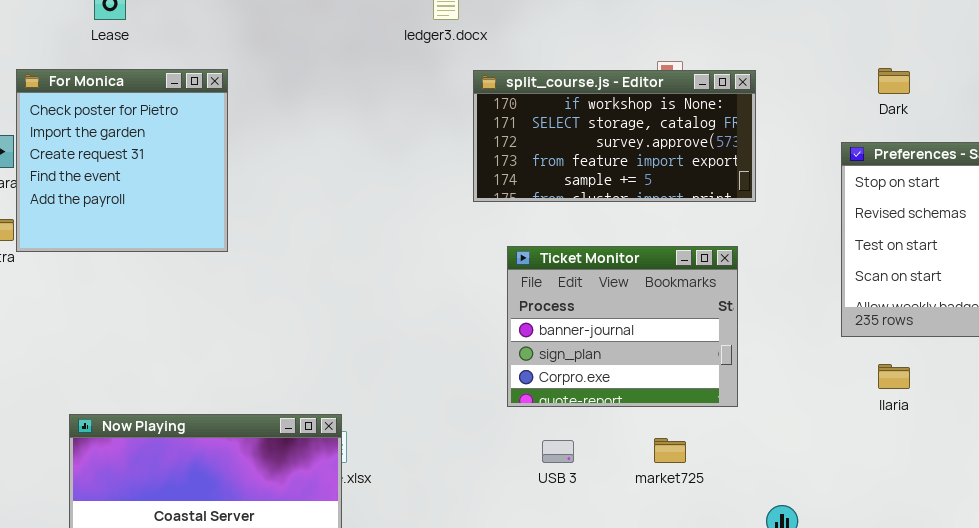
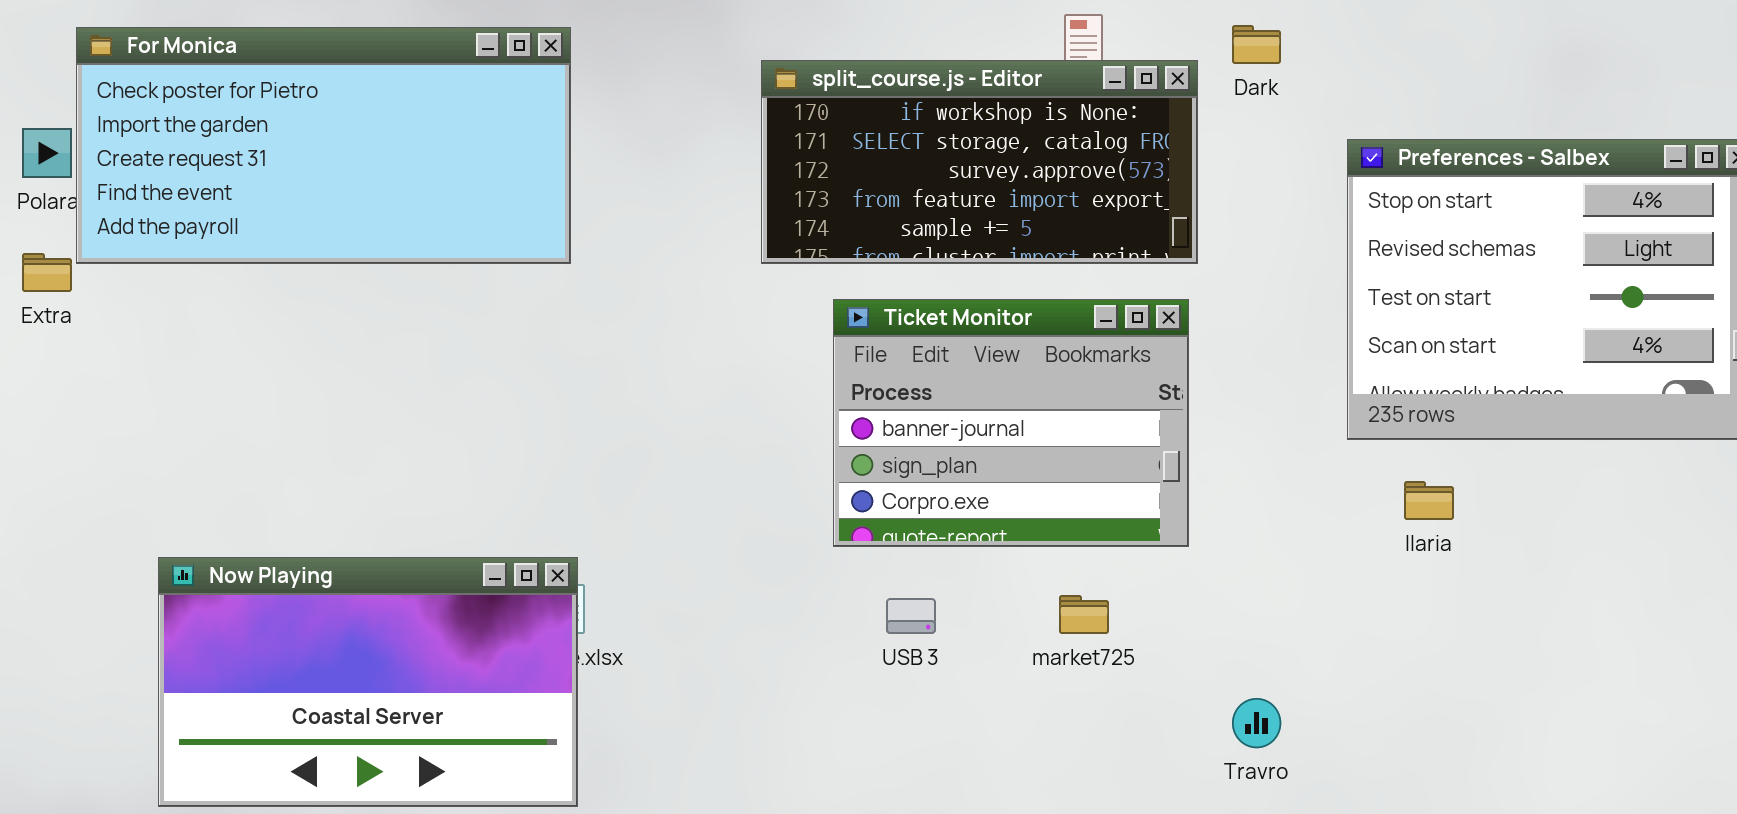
Dark: [878,68,910,94] -> [1232,25,1281,64], moved
For Monica: [16,69,228,252] -> [76,27,571,264], resized
split_course.js - Editor: [473,70,756,202] -> [761,60,1198,264], moved

